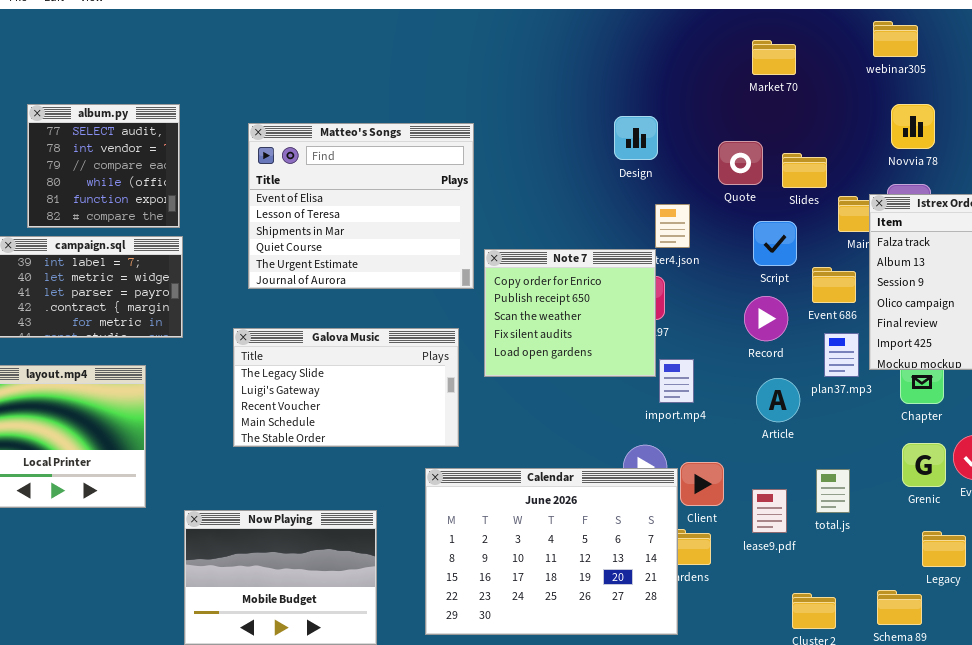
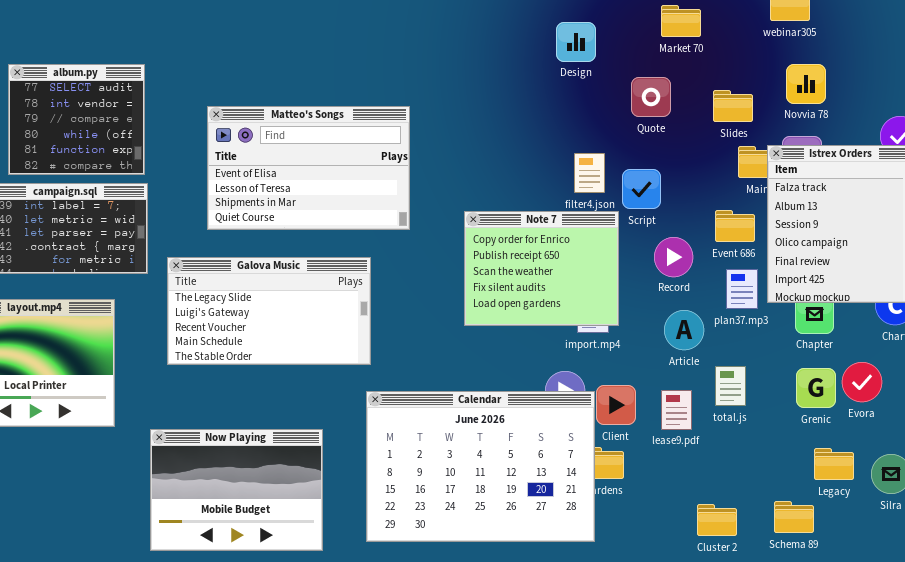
Design: [614,116,658,160] -> [556,22,596,62], moved
Matteo's Songs: [248,123,474,289] -> [207,106,410,230], resized
Quote: [718,141,763,185] -> [631,77,671,117], moved
Slides: [782,153,827,188] -> [713,90,753,122], moved
Script: [753,221,797,266] -> [622,169,661,209], moved
Note 7: [484,249,656,377] -> [464,211,619,326], moved
Galova Music: [233,328,459,447] -> [167,257,371,365], moved
total.js: [816,469,850,513] -> [715,366,746,406], moved
lease9.pdf: [752,489,787,533] -> [661,390,692,430], moved

